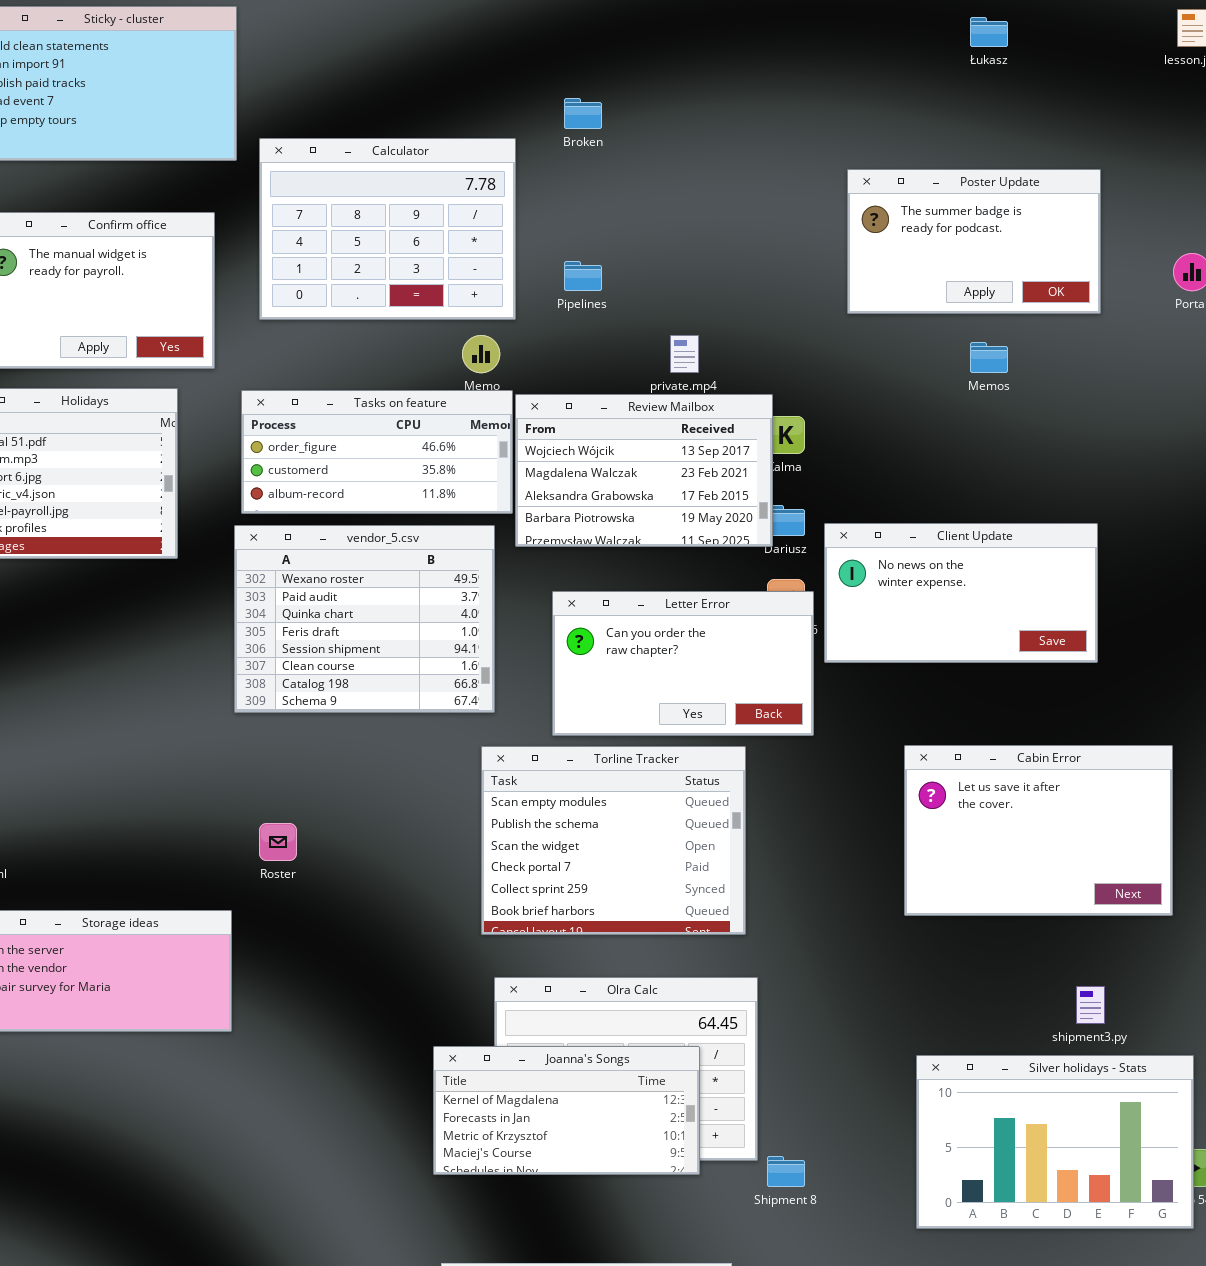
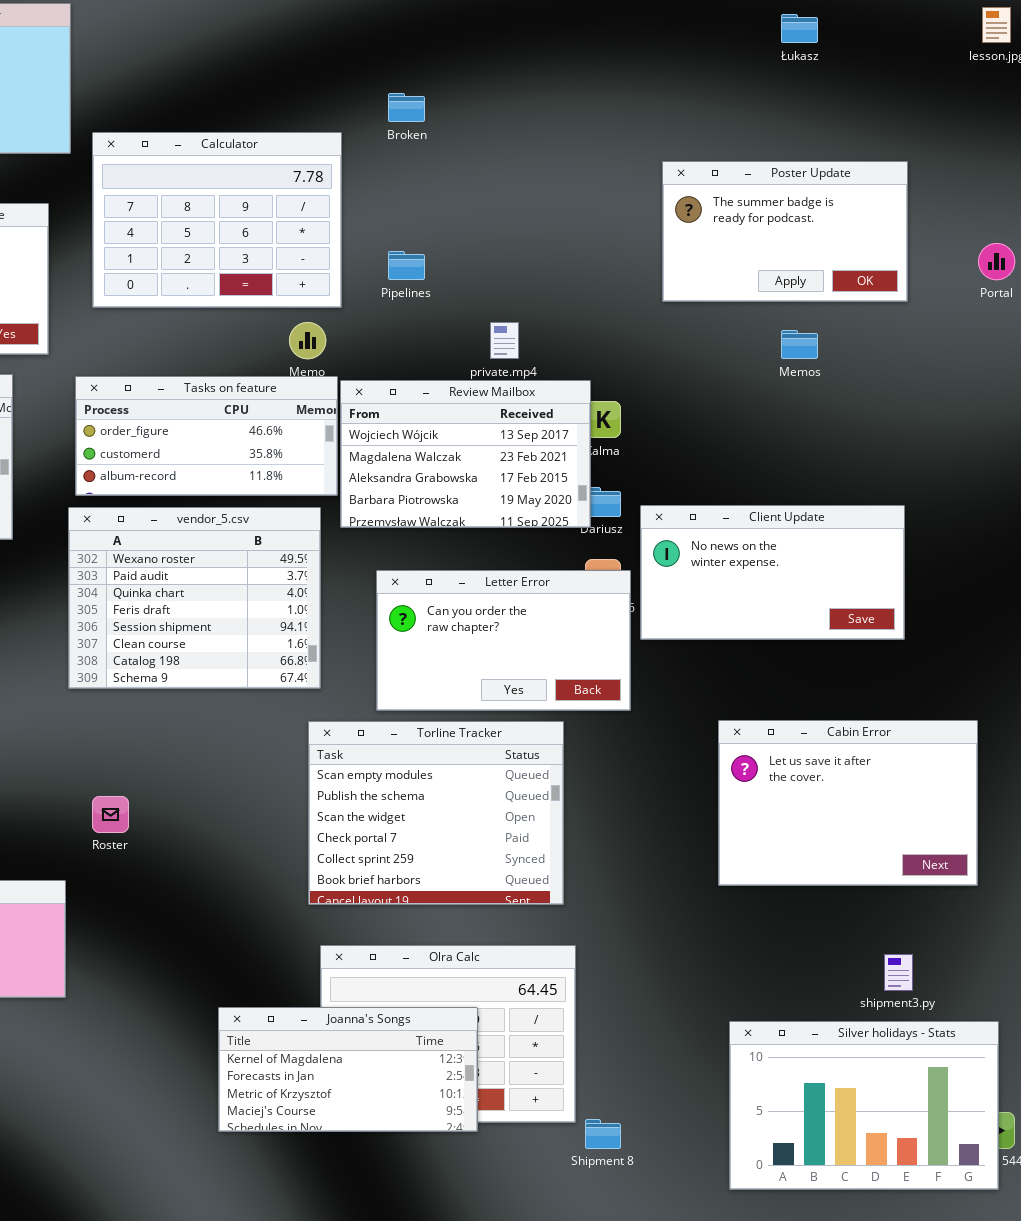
Joanna's Songs: [433,1046,700,1175] -> [218,1007,478,1132], moved

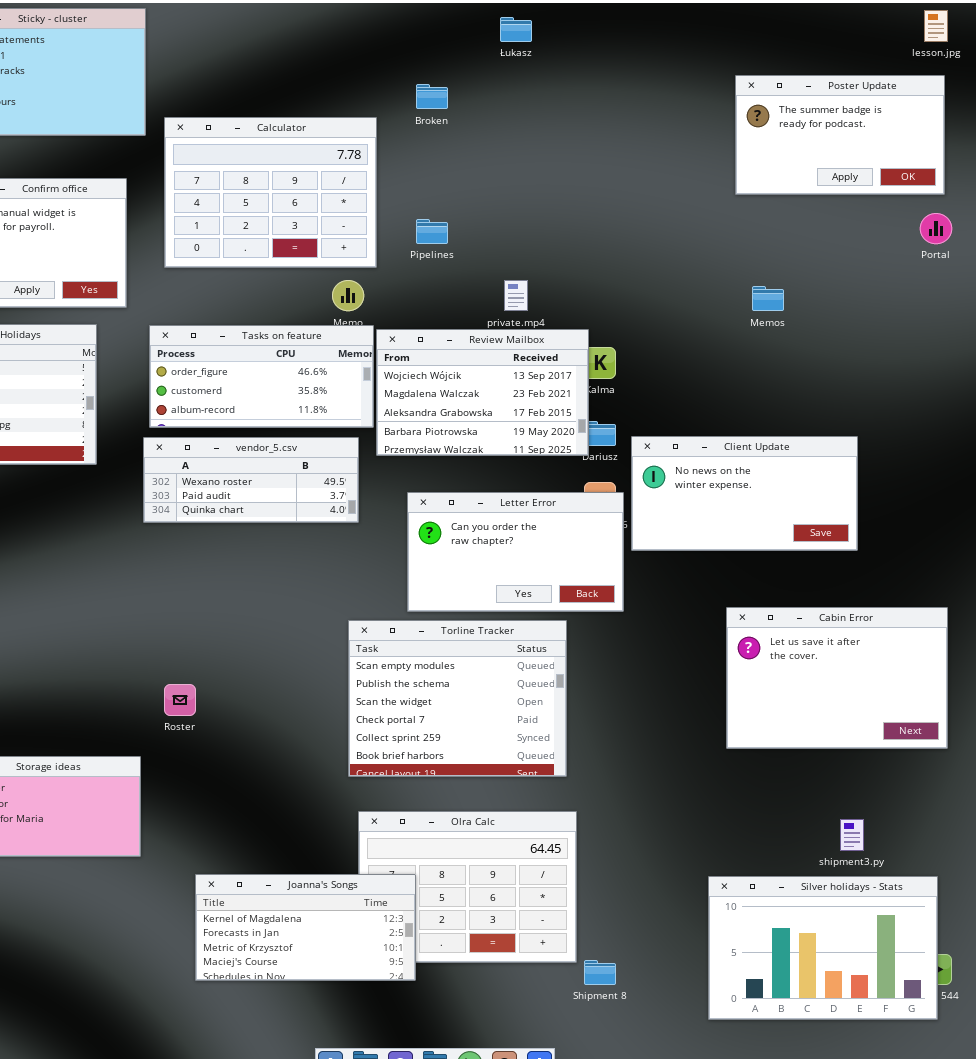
Łukasz: [781,14,818,43] -> [500,17,532,42], moved
Poster Update: [662,161,908,302] -> [735,75,945,195], moved
vendor_5.csv: [68,507,321,689] -> [143,437,359,523], resized
Cabin Error: [718,720,978,886] -> [726,607,948,749], moved
Joanna's Songs: [218,1007,478,1132] -> [195,874,416,981], moved

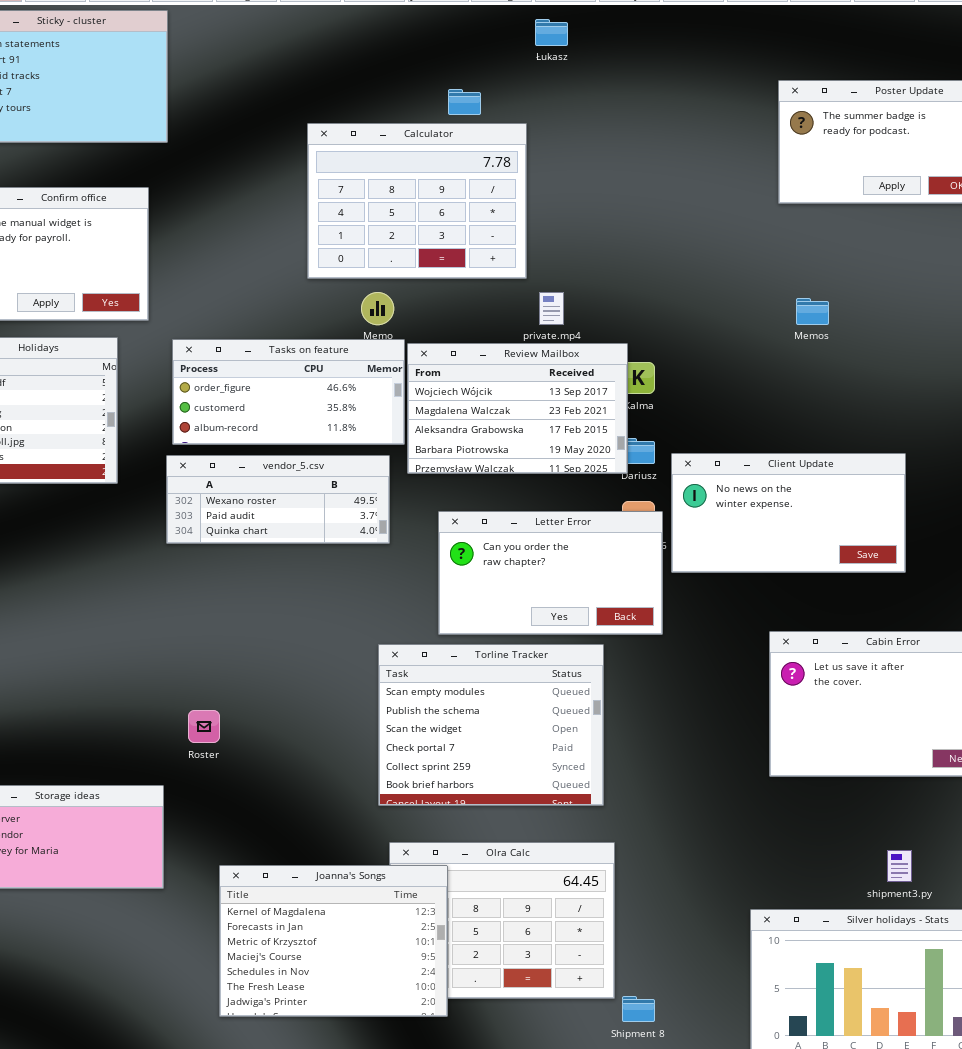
Calculator: [164,117,377,268] -> [307,123,527,279], moved
Joanna's Songs: [195,874,416,981] -> [219,865,448,1017], resized

